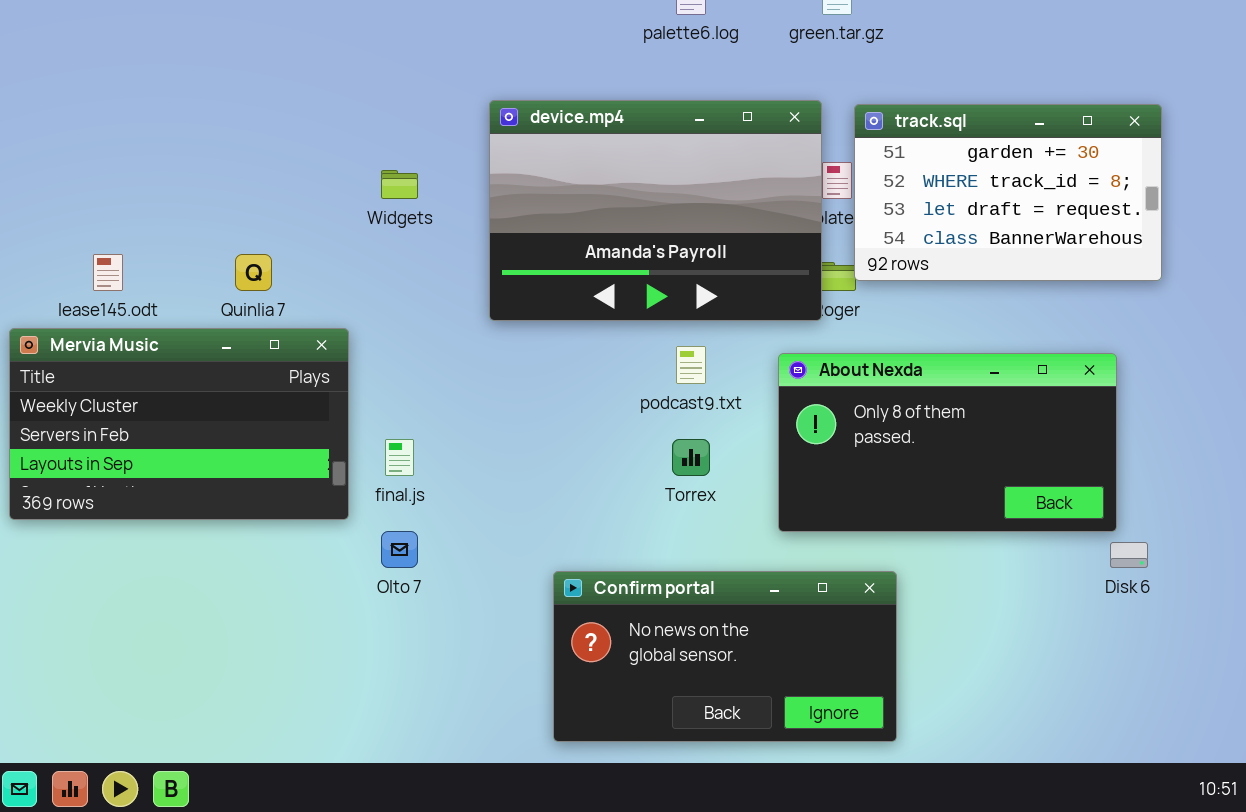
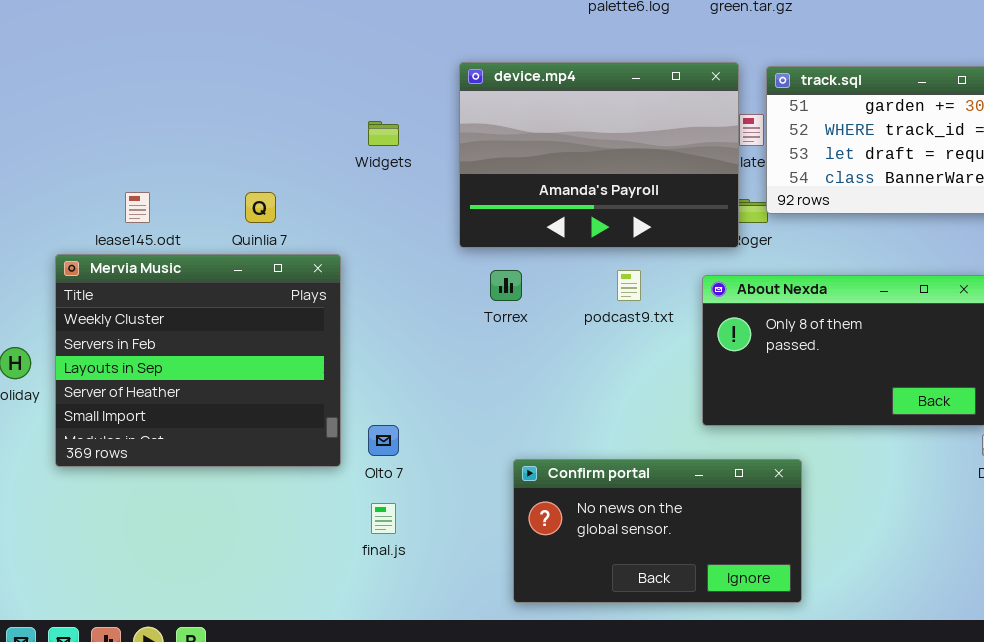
Mervia Music: [9,328,349,520] -> [55,254,341,467], resized
final.js: [385,439,414,476] -> [371,503,396,534], moved
Torrex: [672,439,710,476] -> [490,270,522,301], moved

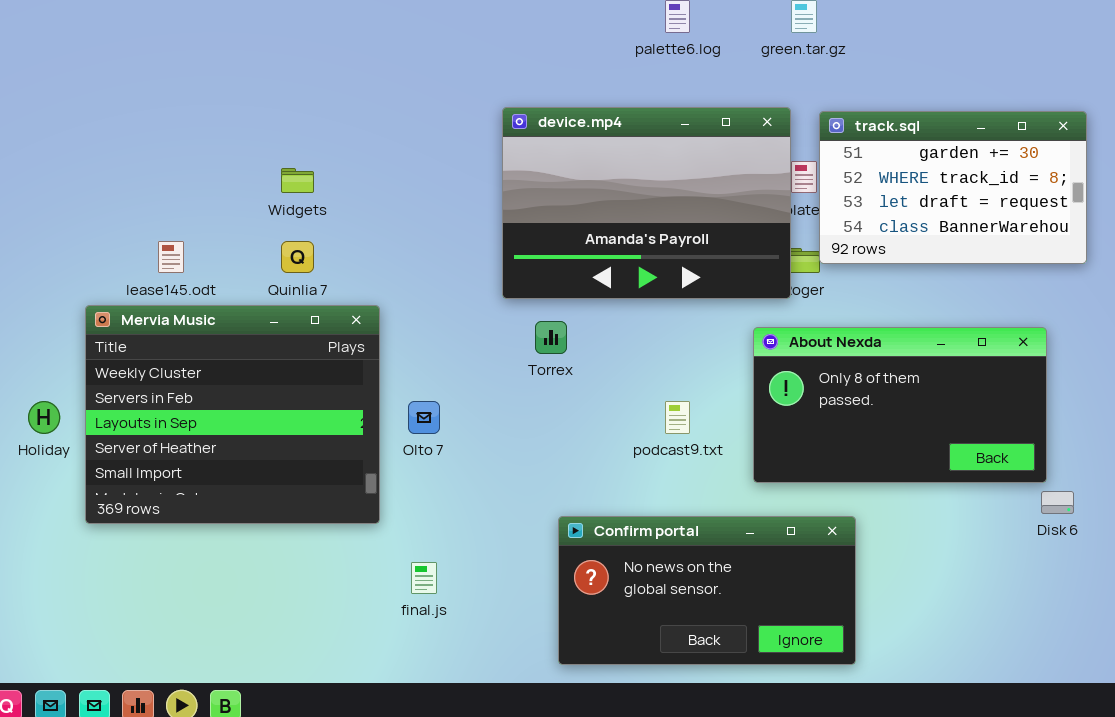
Widgets: [368,121,399,146] -> [281,168,314,193], moved
podcast9.txt: [617,270,641,301] -> [665,401,690,434], moved
Olto 7: [368,425,399,456] -> [408,401,440,434], moved

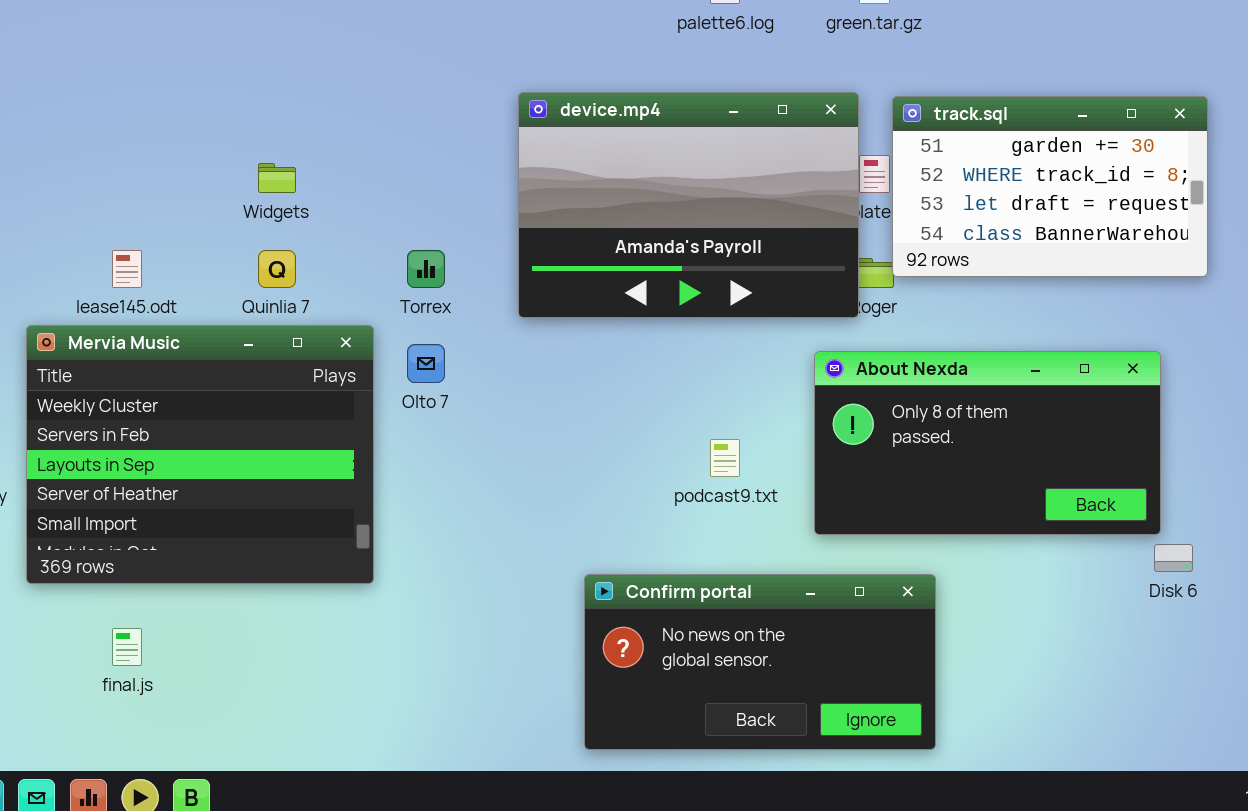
Torrex: [535,321,567,354] -> [407,250,445,288], moved
Olto 7: [408,401,440,434] -> [407,344,445,383], moved
final.js: [411,562,437,594] -> [112,628,142,666], moved

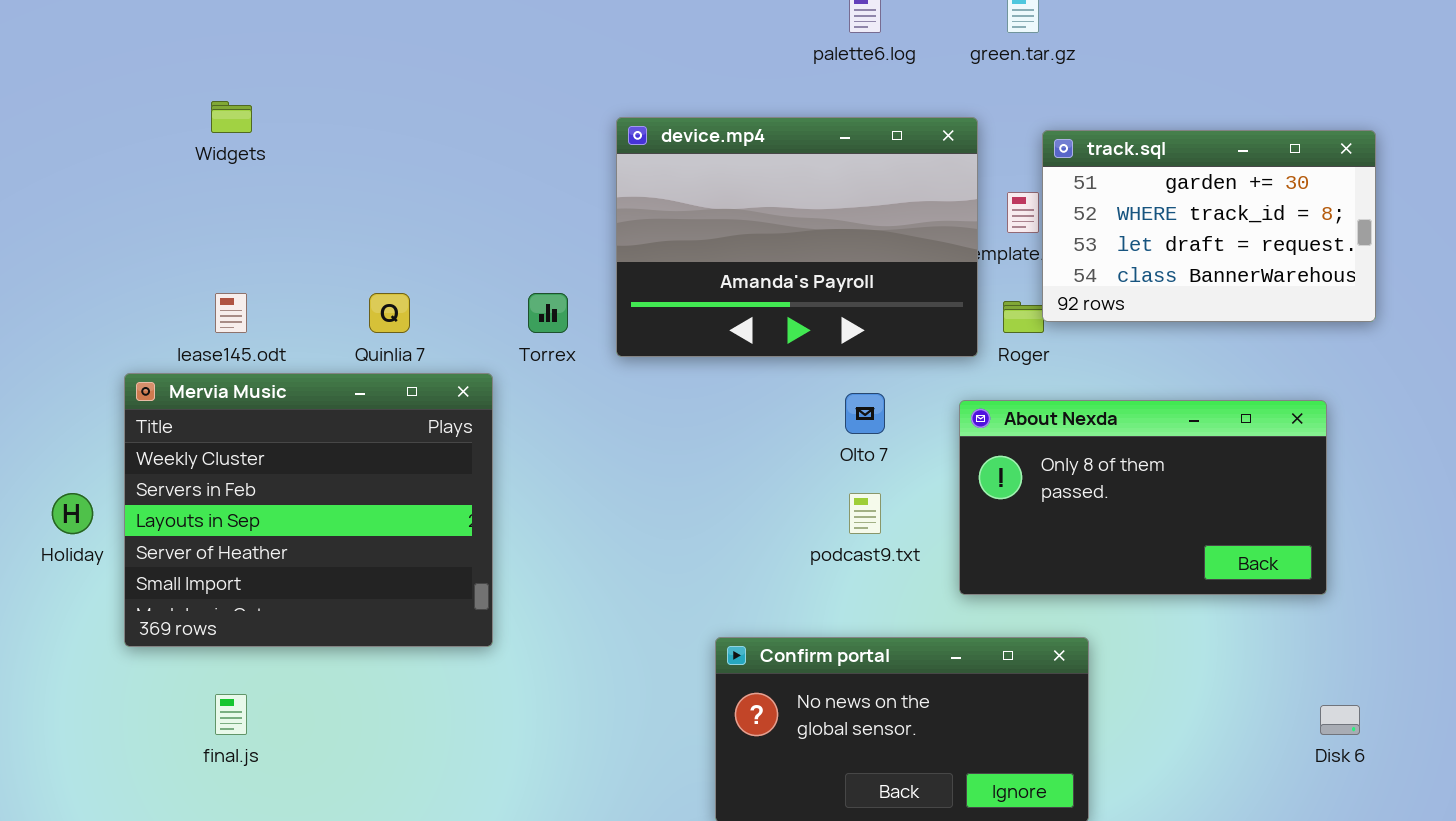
device.mp4: [518,92,859,318] -> [616,117,978,357], moved
Widgets: [258,163,296,193] -> [211,101,252,133], moved
Olto 7: [407,344,445,383] -> [845,393,885,434], moved
Disk 6: [1154,544,1193,572] -> [1320,705,1360,735], moved

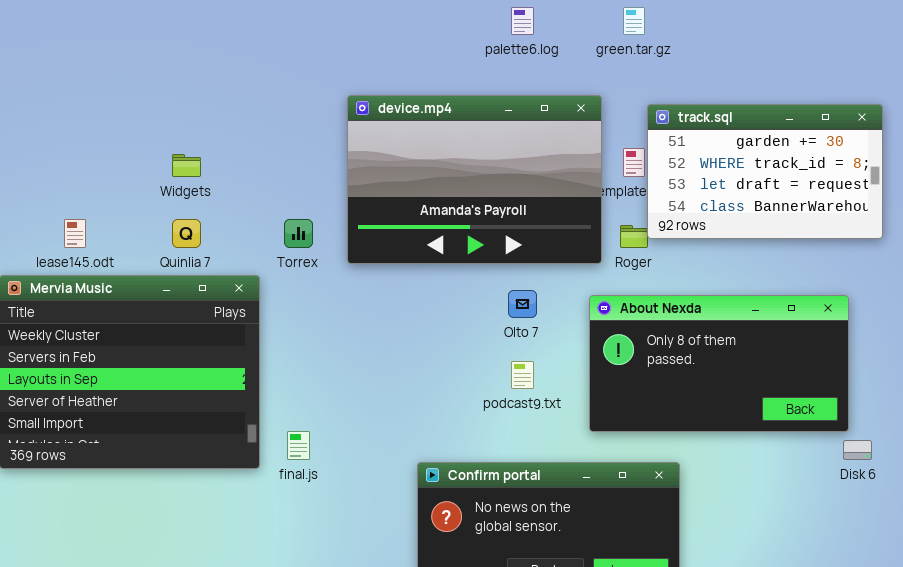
Widgets: [211,101,252,133] -> [172,154,201,177], moved
final.js: [215,694,247,735] -> [287,431,310,460], moved
Disk 6: [1320,705,1360,735] -> [843,440,872,460], moved

